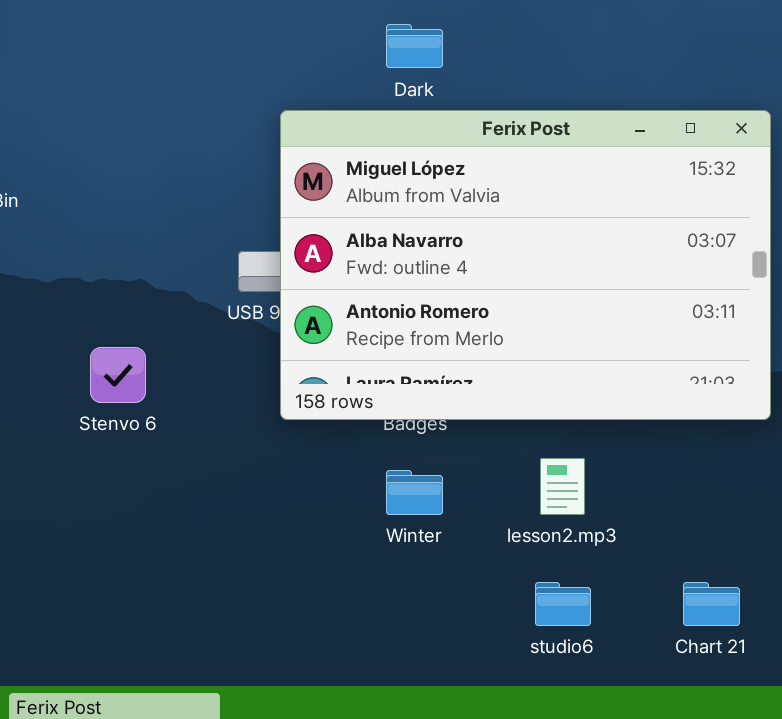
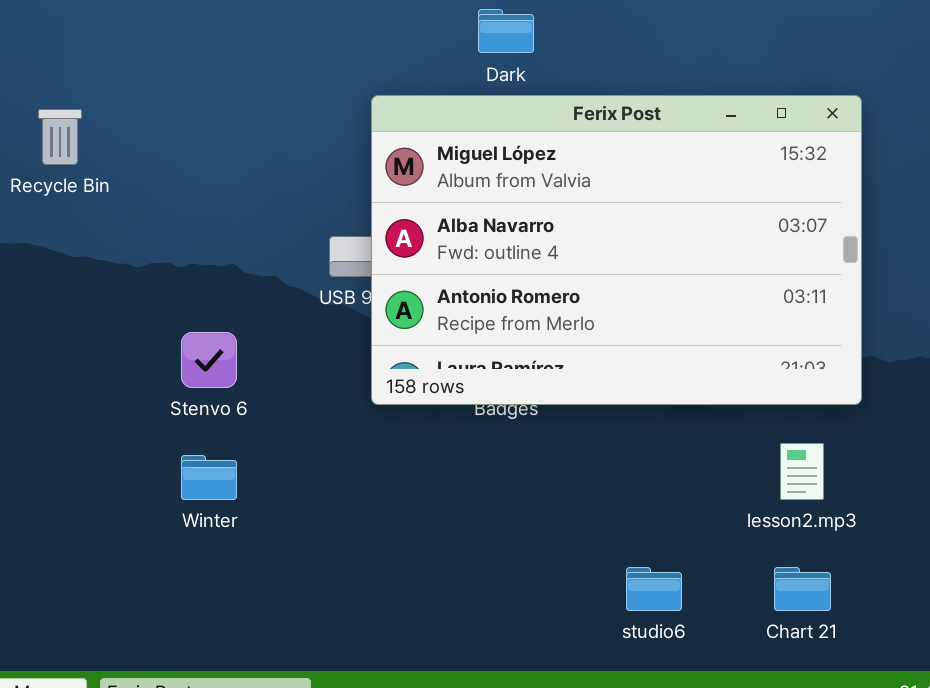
lesson2.mp3: [540,458,585,515] -> [780,443,824,500], moved
Winter: [386,470,443,515] -> [181,455,237,500], moved

